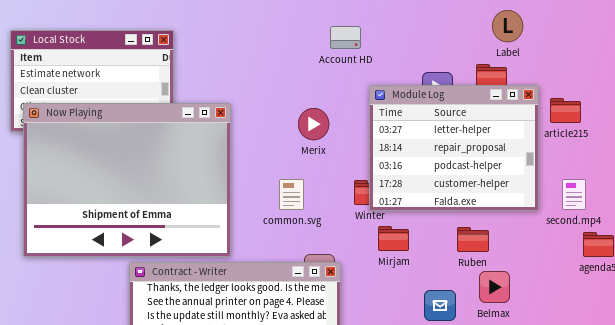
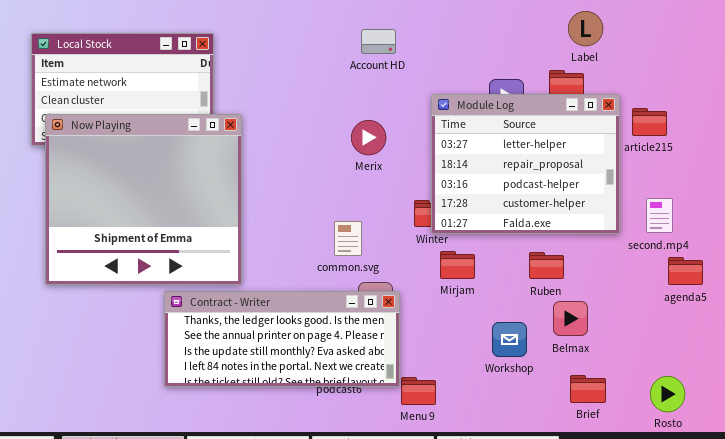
Account HD: [330,26,361,49] -> [361,29,396,54], moved
Now Playing: [23,103,231,257] -> [45,114,242,285], resized
common.svg: [279,179,304,210] -> [334,221,362,256], moved

